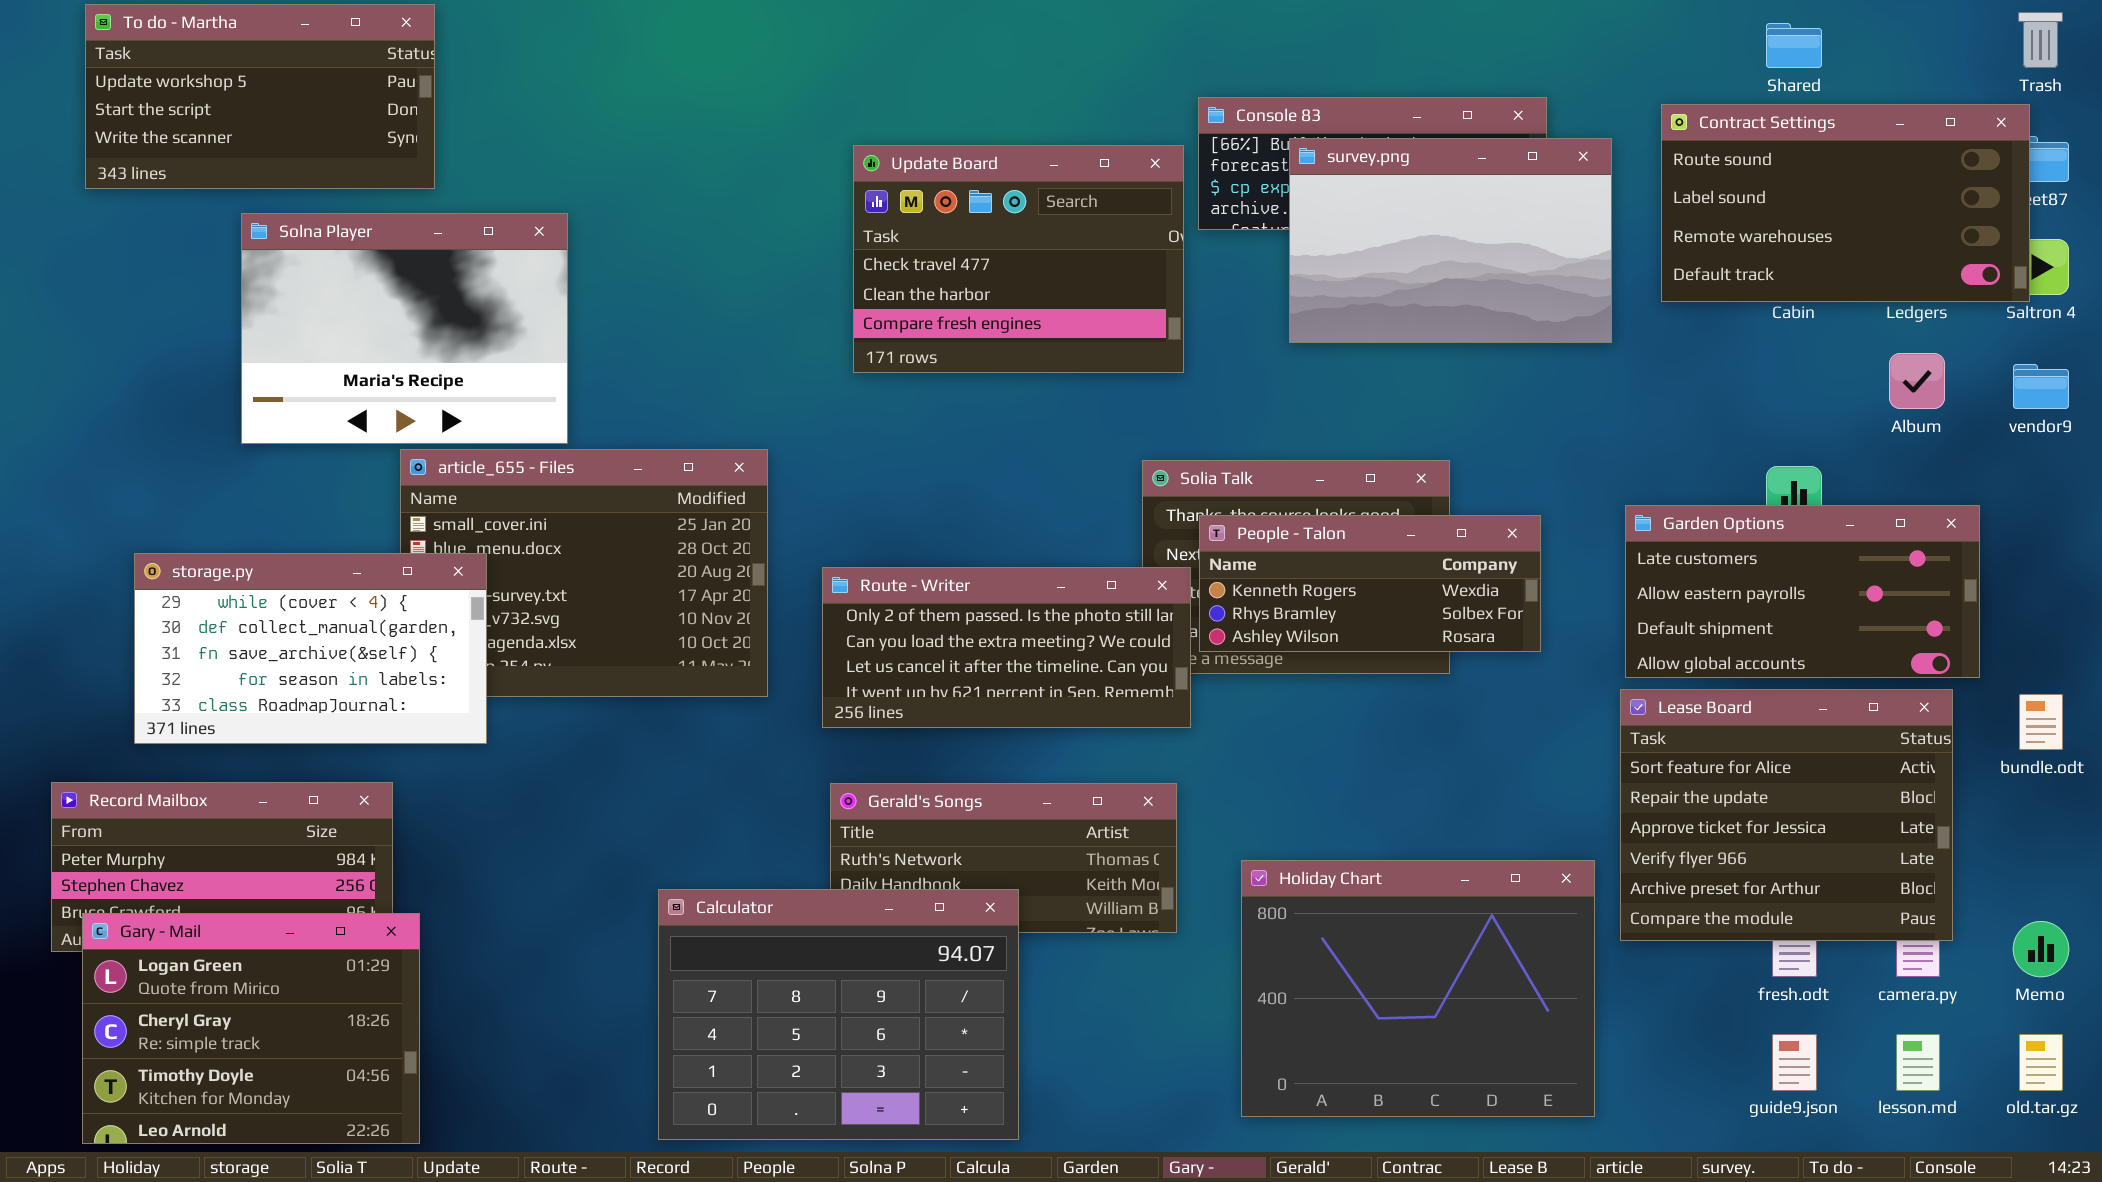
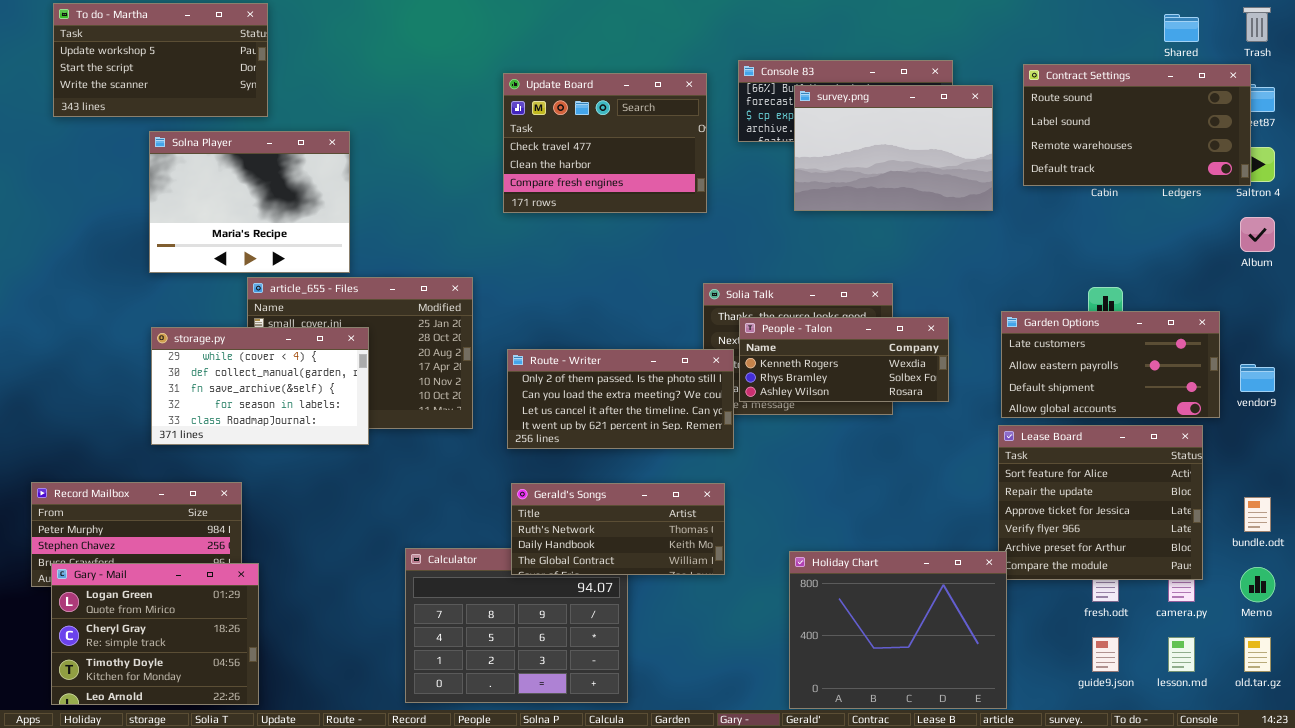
Shared: [1766,23,1822,68] -> [1164,14,1199,42], moved
Update Board: [853,145,1184,373] -> [503,73,707,213], moved
Album: [1889,353,1945,409] -> [1240,217,1275,252], moved
vendor9: [2013,364,2069,409] -> [1240,364,1275,392], moved
storage.py: [134,553,487,744] -> [151,327,369,445], moved
bundle.odt: [2019,694,2063,750] -> [1244,497,1271,532], moved
Gerald's Songs: [830,783,1177,933] -> [511,483,725,575], raised
Holiday Chart: [1241,860,1595,1117] -> [789,551,1007,709], moved

